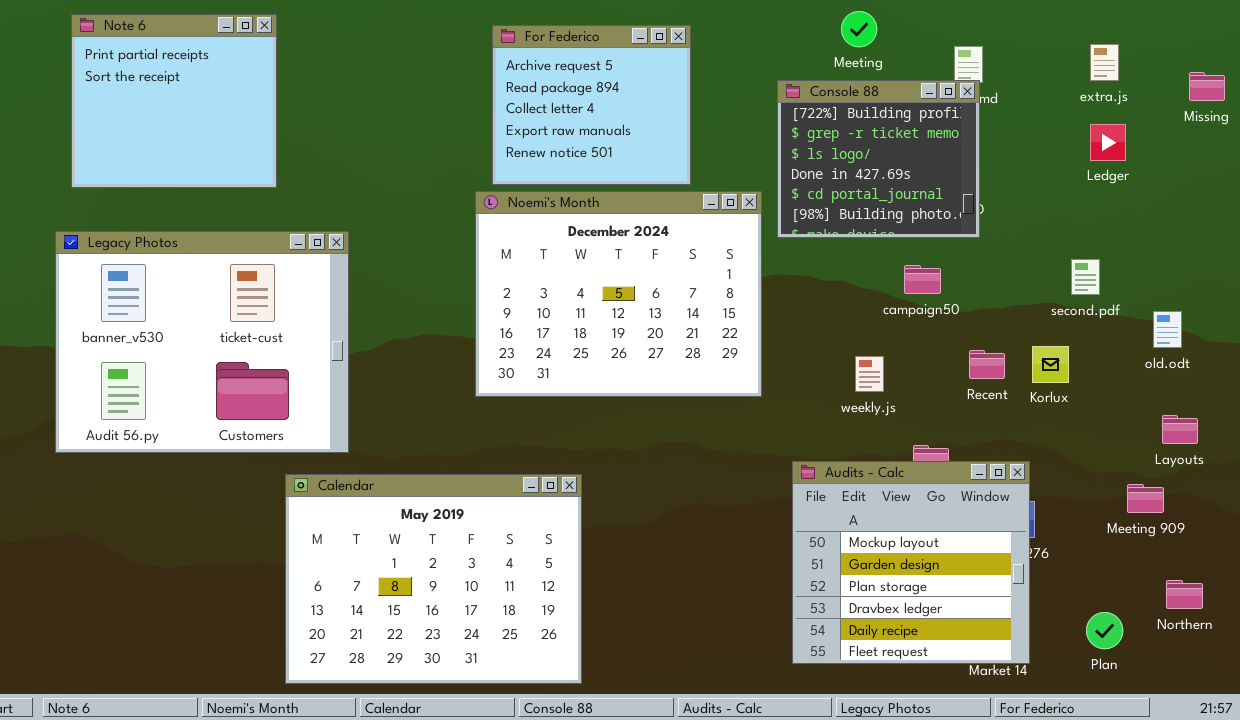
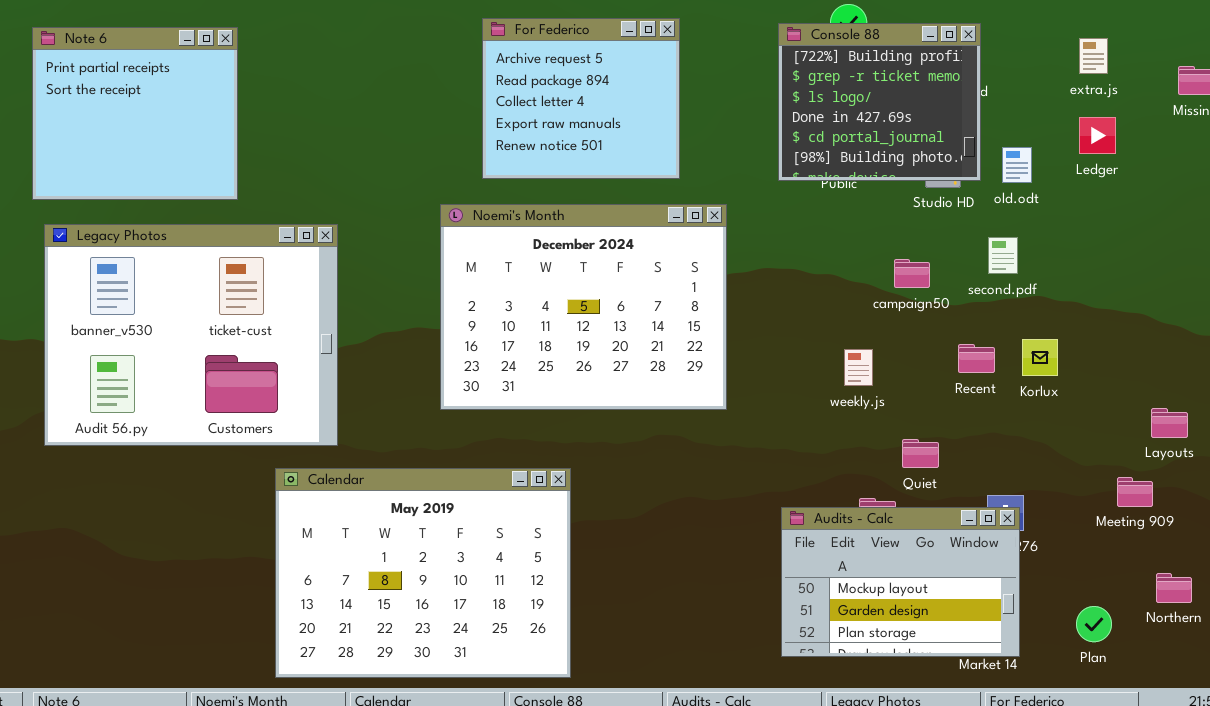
Note 6: [71,14,277,188] -> [32,27,238,200], moved
Console 88: [777,80,980,238] -> [778,23,981,181], moved
Noemi's Month: [475,191,762,397] -> [440,204,727,410], moved
second.pdf: [1071,259,1100,295] -> [988,237,1018,274], moved
old.odt: [1153,311,1182,348] -> [1002,147,1032,183], moved
Audits - Calc: [792,461,1030,664] -> [781,507,1020,657], resized

